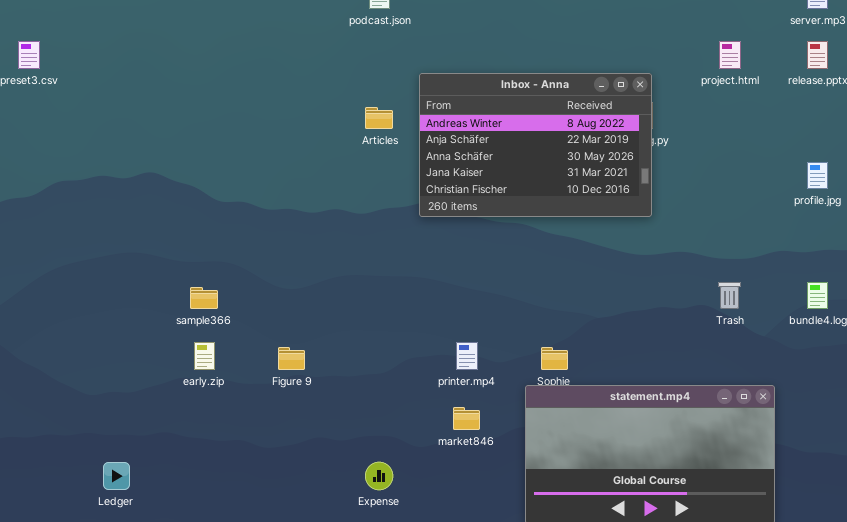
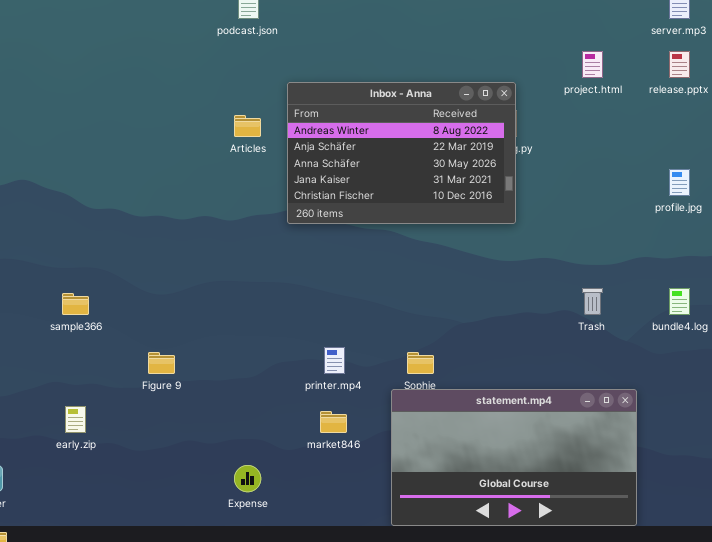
early.zip: [194,342,215,370] -> [65,406,86,433], moved

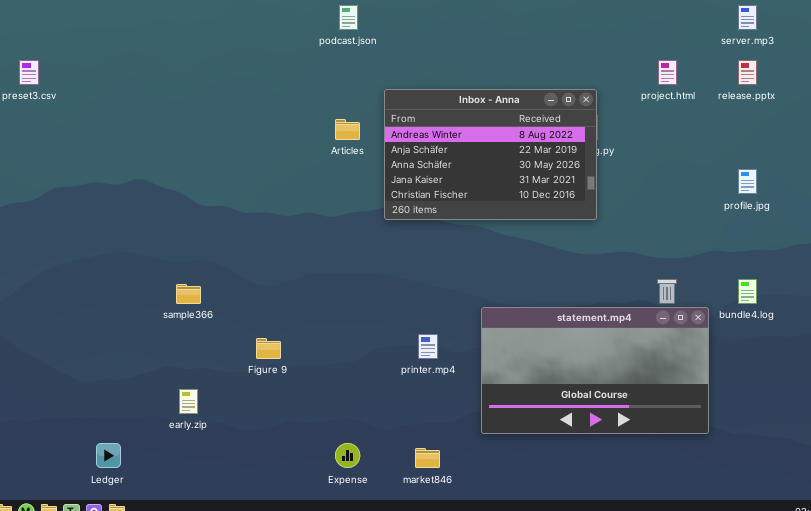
statement.mp4: [391,389,637,526] -> [481,307,709,434], moved
market846: [320,411,347,433] -> [415,448,440,468], moved

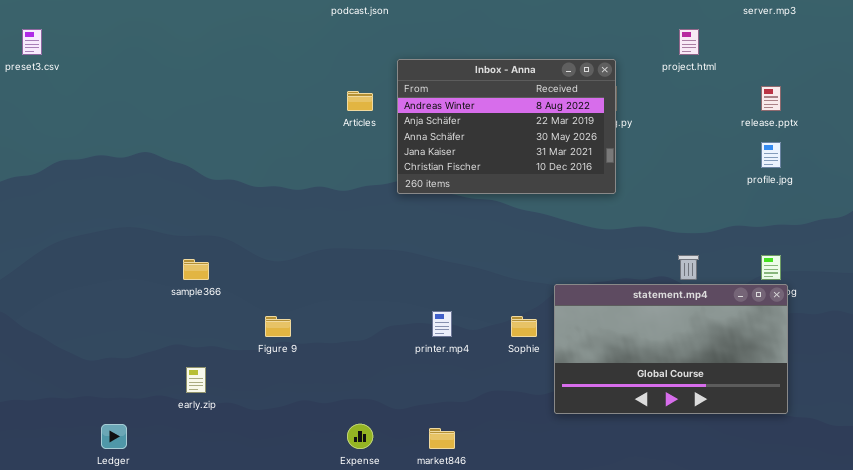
release.pptx: [738,60,757,85] -> [761,86,781,111], moved
statement.mp4: [481,307,709,434] -> [554,284,788,414], moved

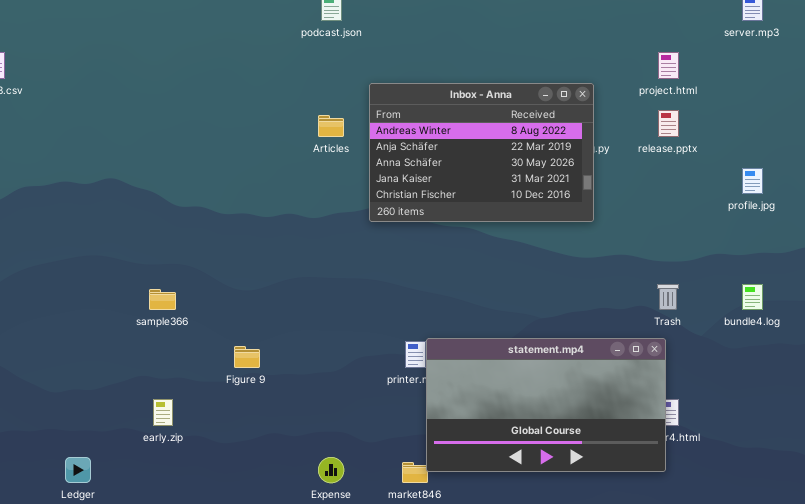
release.pptx: [761,86,781,111] -> [658,110,679,137], moved
statement.mp4: [554,284,788,414] -> [426,338,666,472], moved

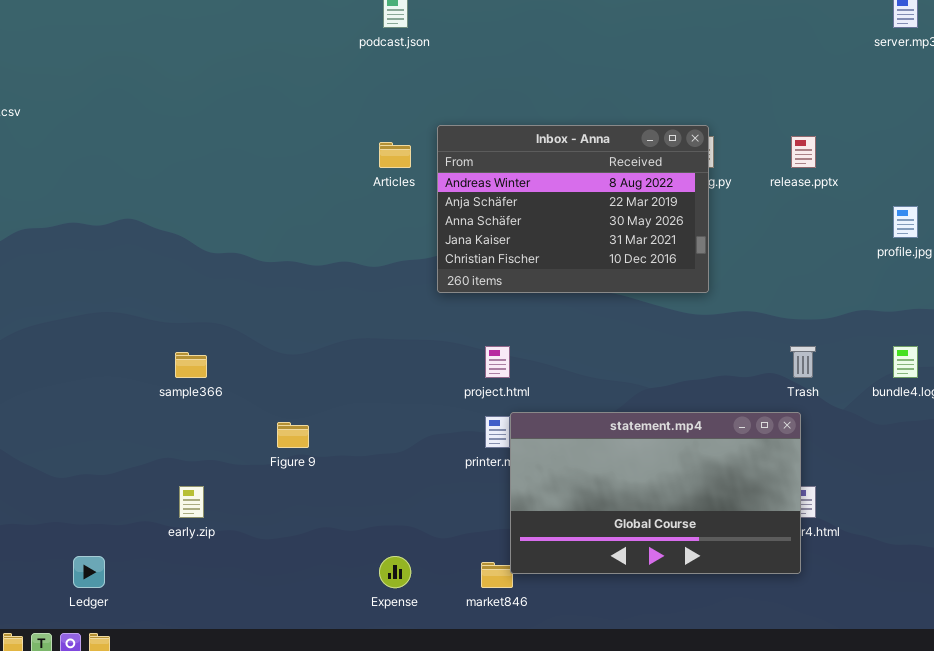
project.html: [658,52,679,79] -> [485,346,510,378], moved
Inbox - Anna: [369,83,594,222] -> [437,125,709,293], moved

